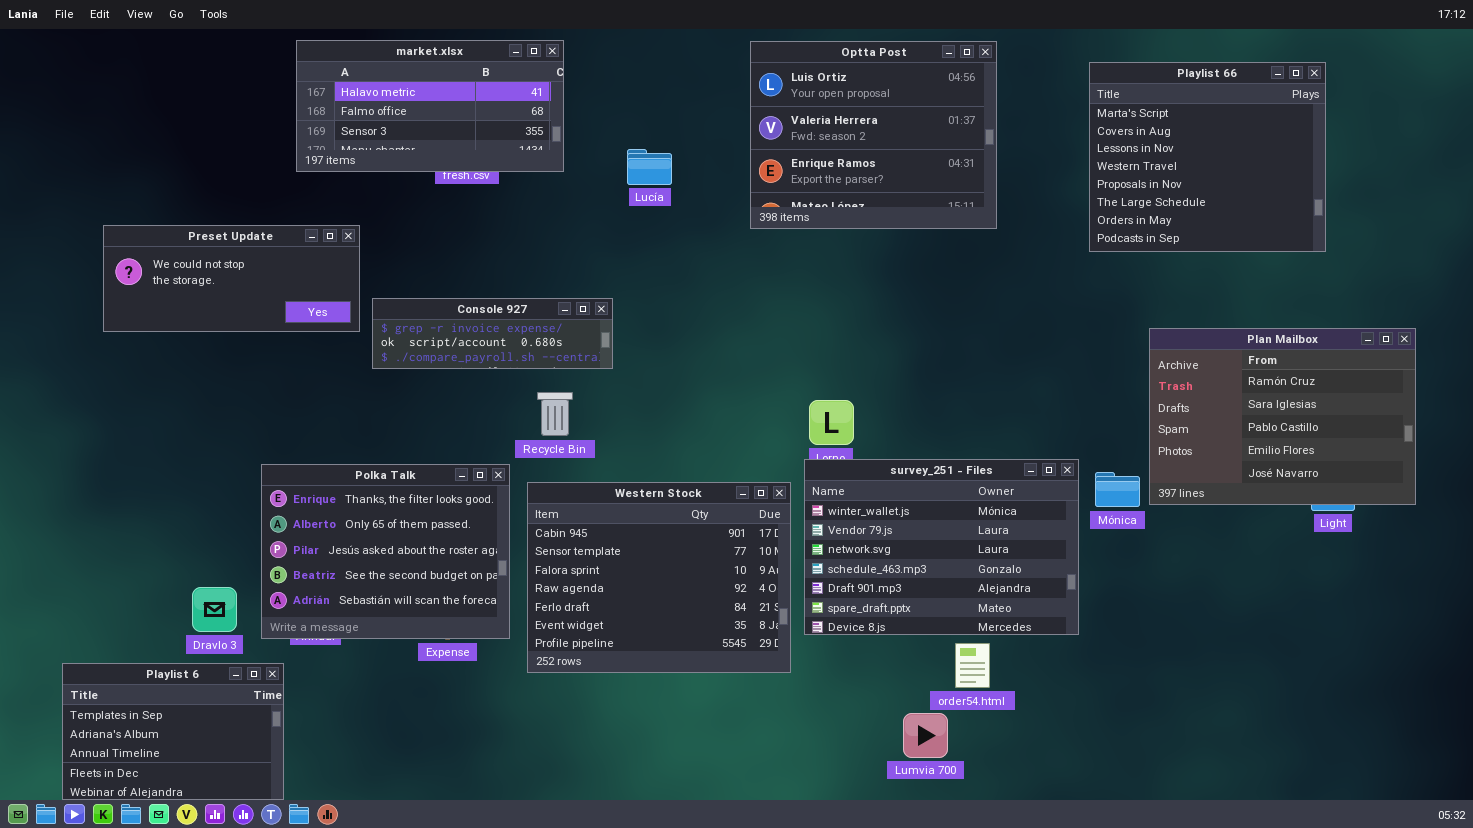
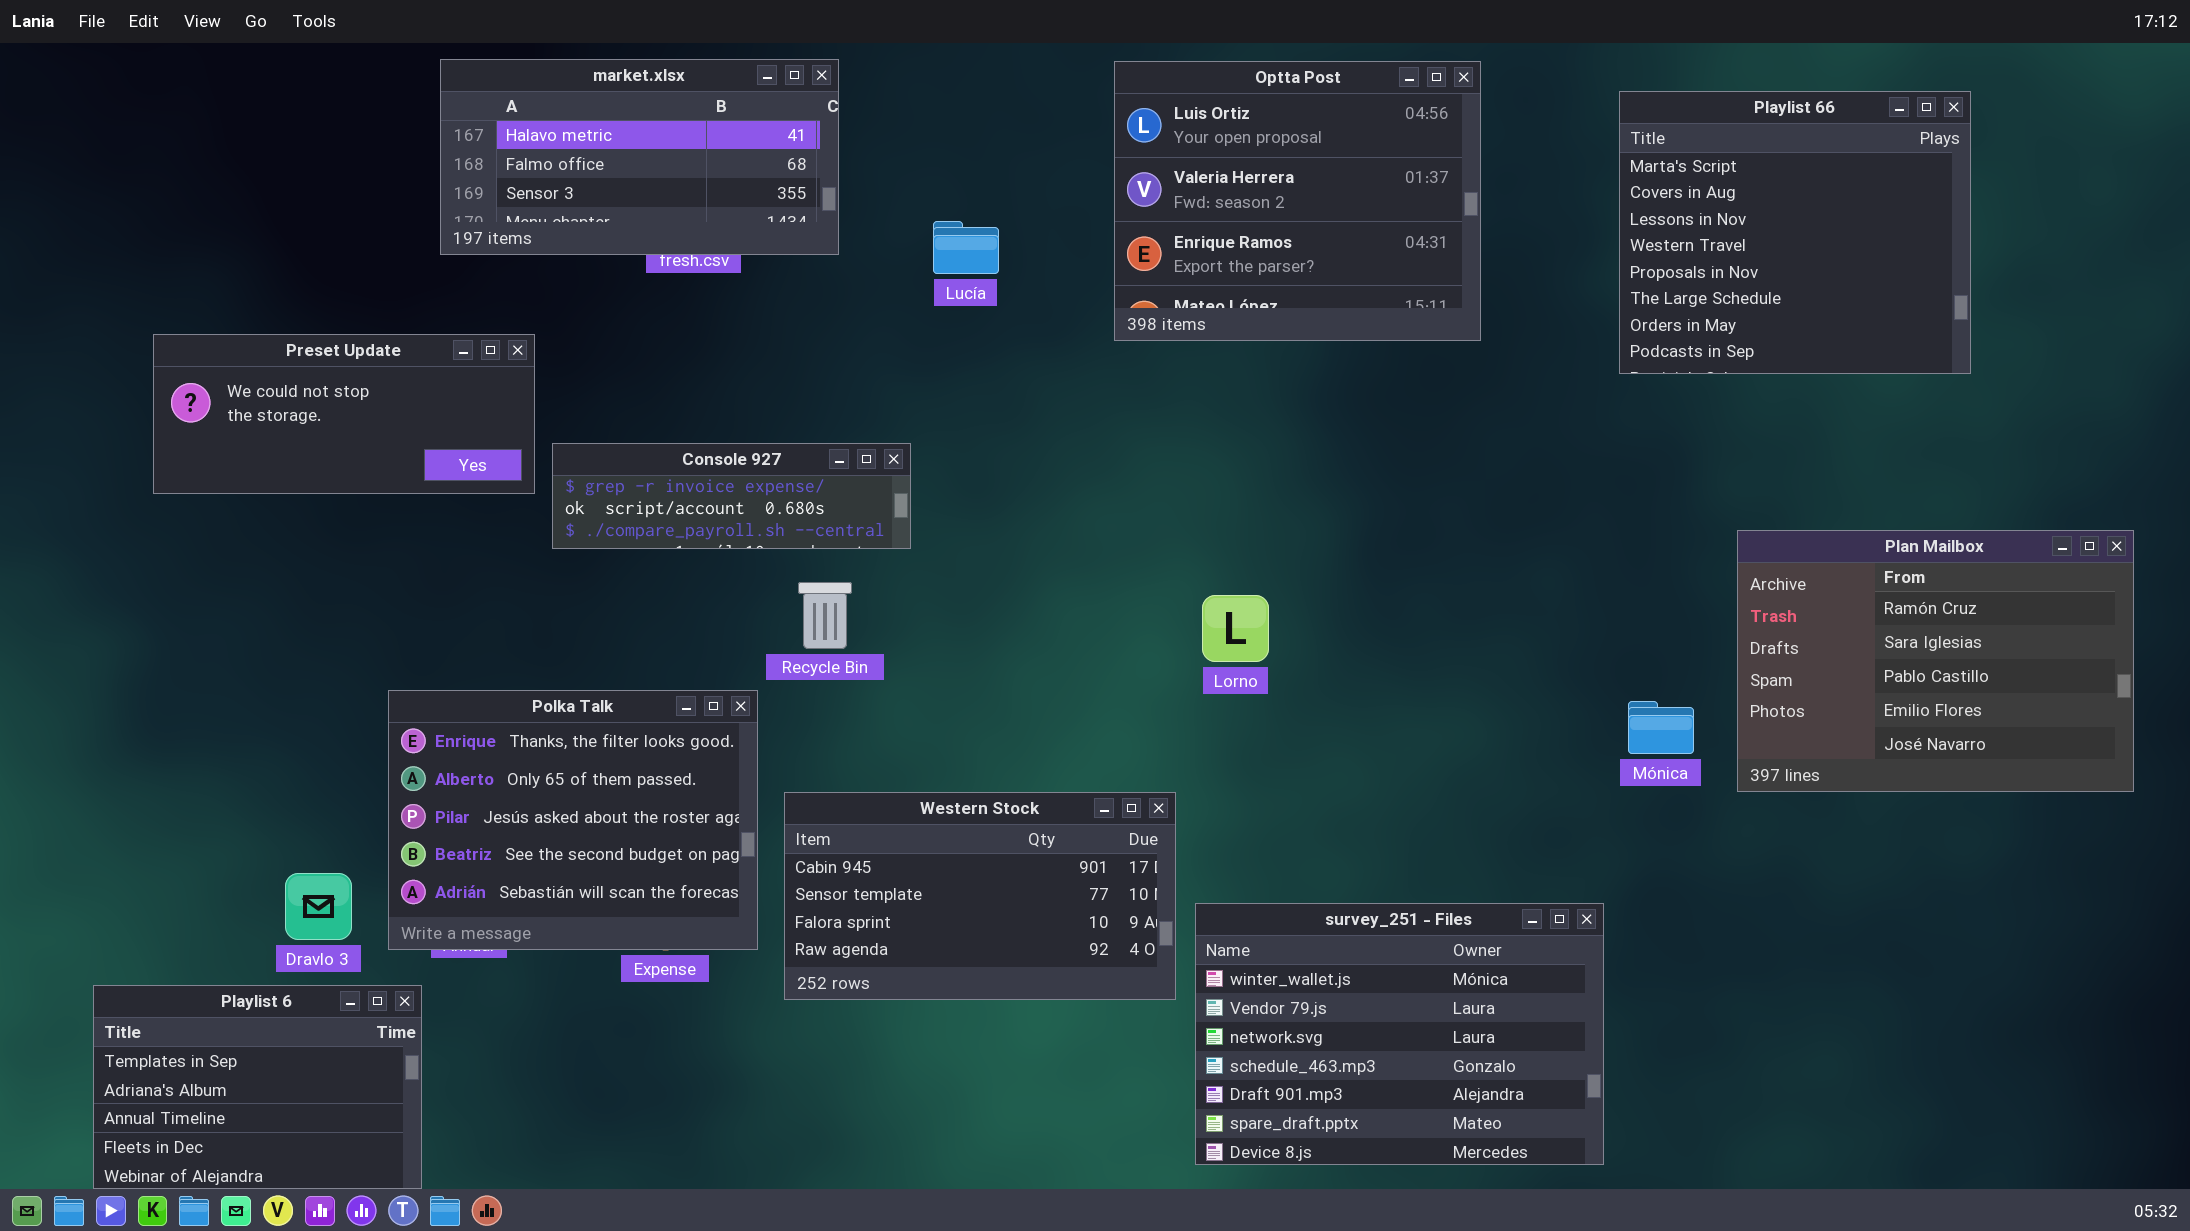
Plan Mailbox: [1149,328,1416,505] -> [1737,530,2134,792], moved
survey_251 - Files: [804,459,1079,635] -> [1195,903,1604,1165], moved
Western Stock: [527,482,791,673] -> [784,792,1176,1000], resized

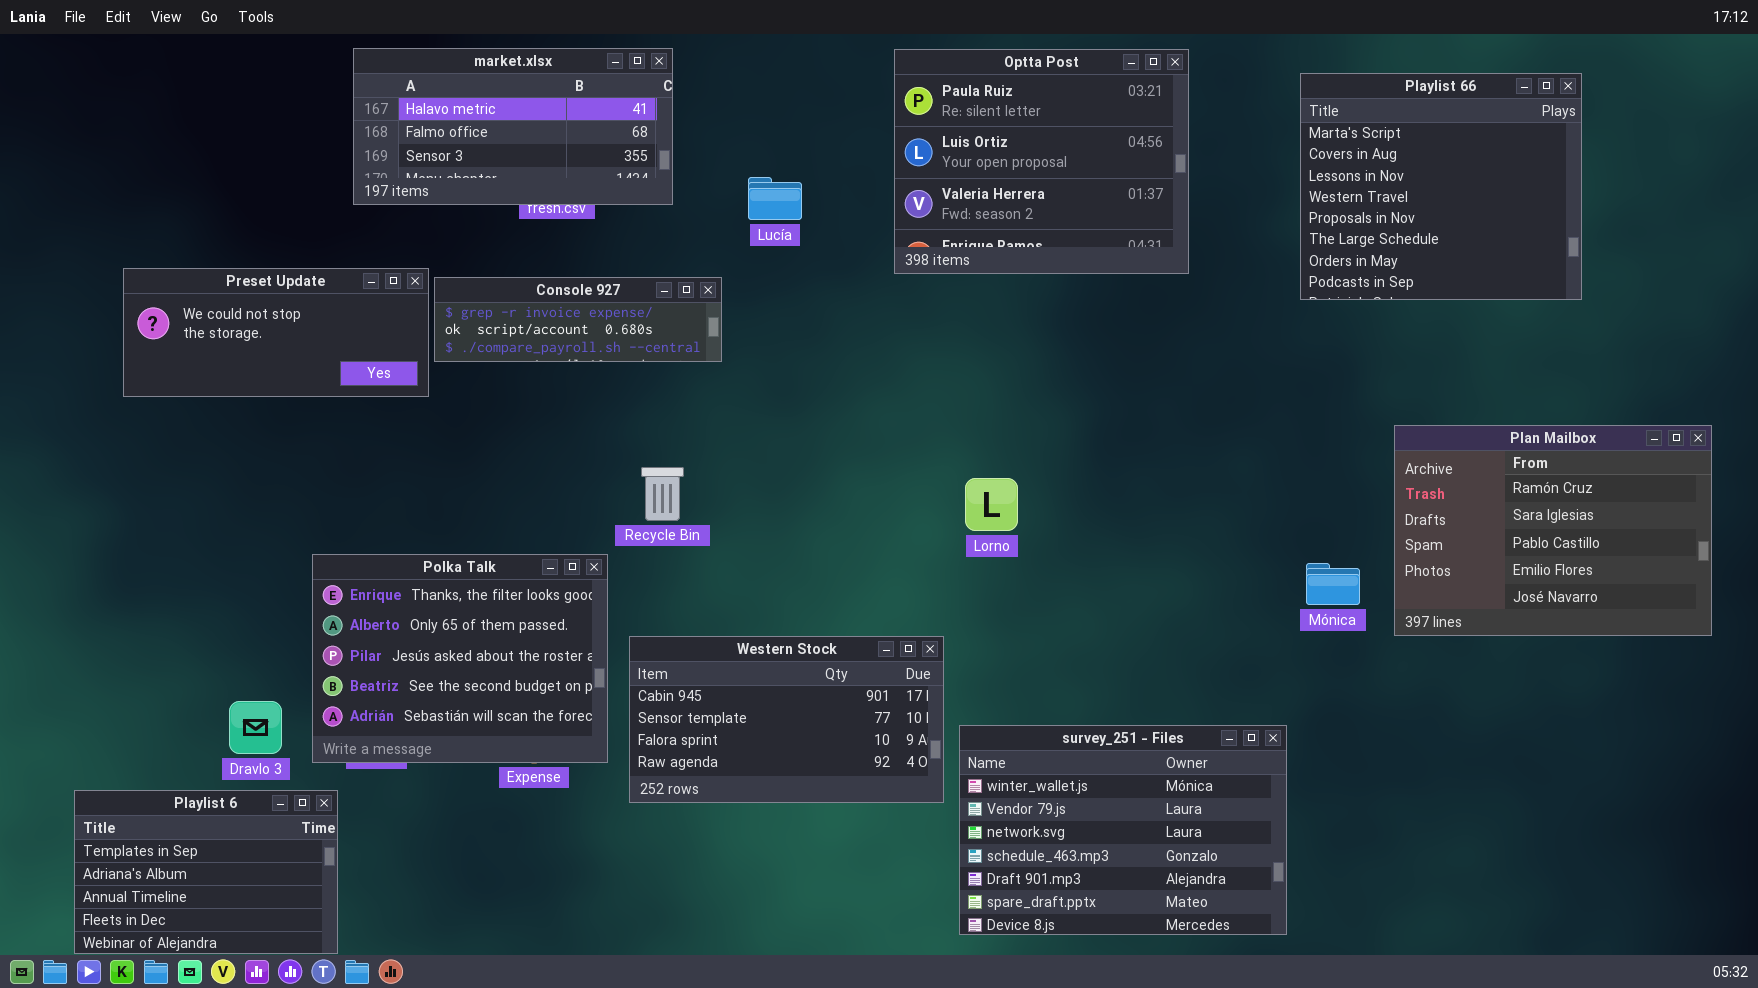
Optta Post: [1114,61,1481,341] -> [894,49,1189,274], scrolled up 1 row
Console 927: [552,443,911,549] -> [434,277,722,362], moved

